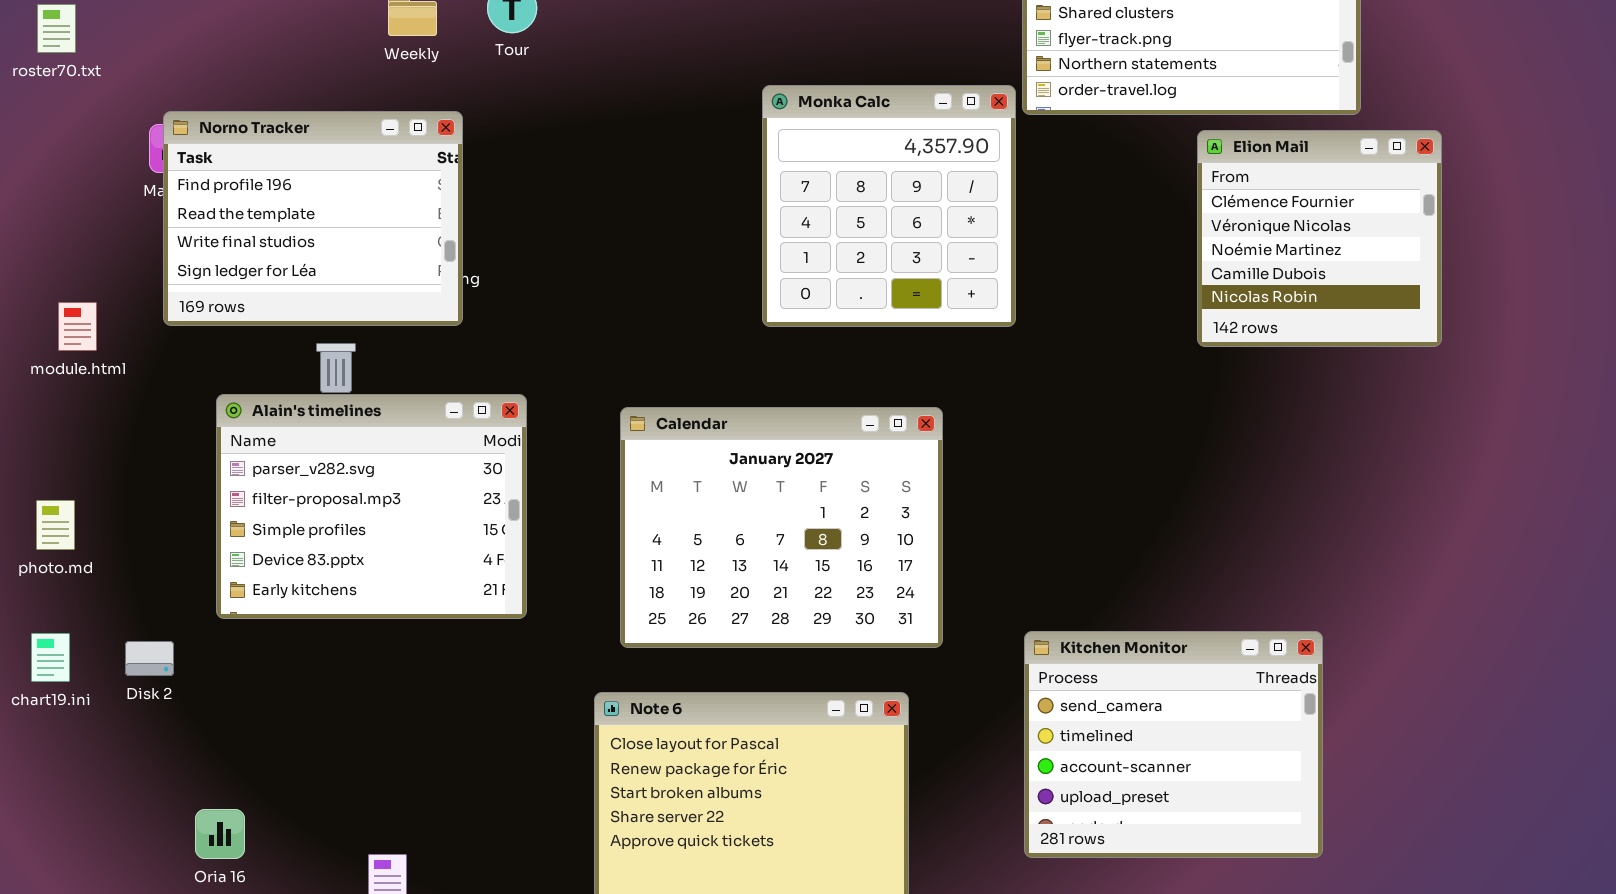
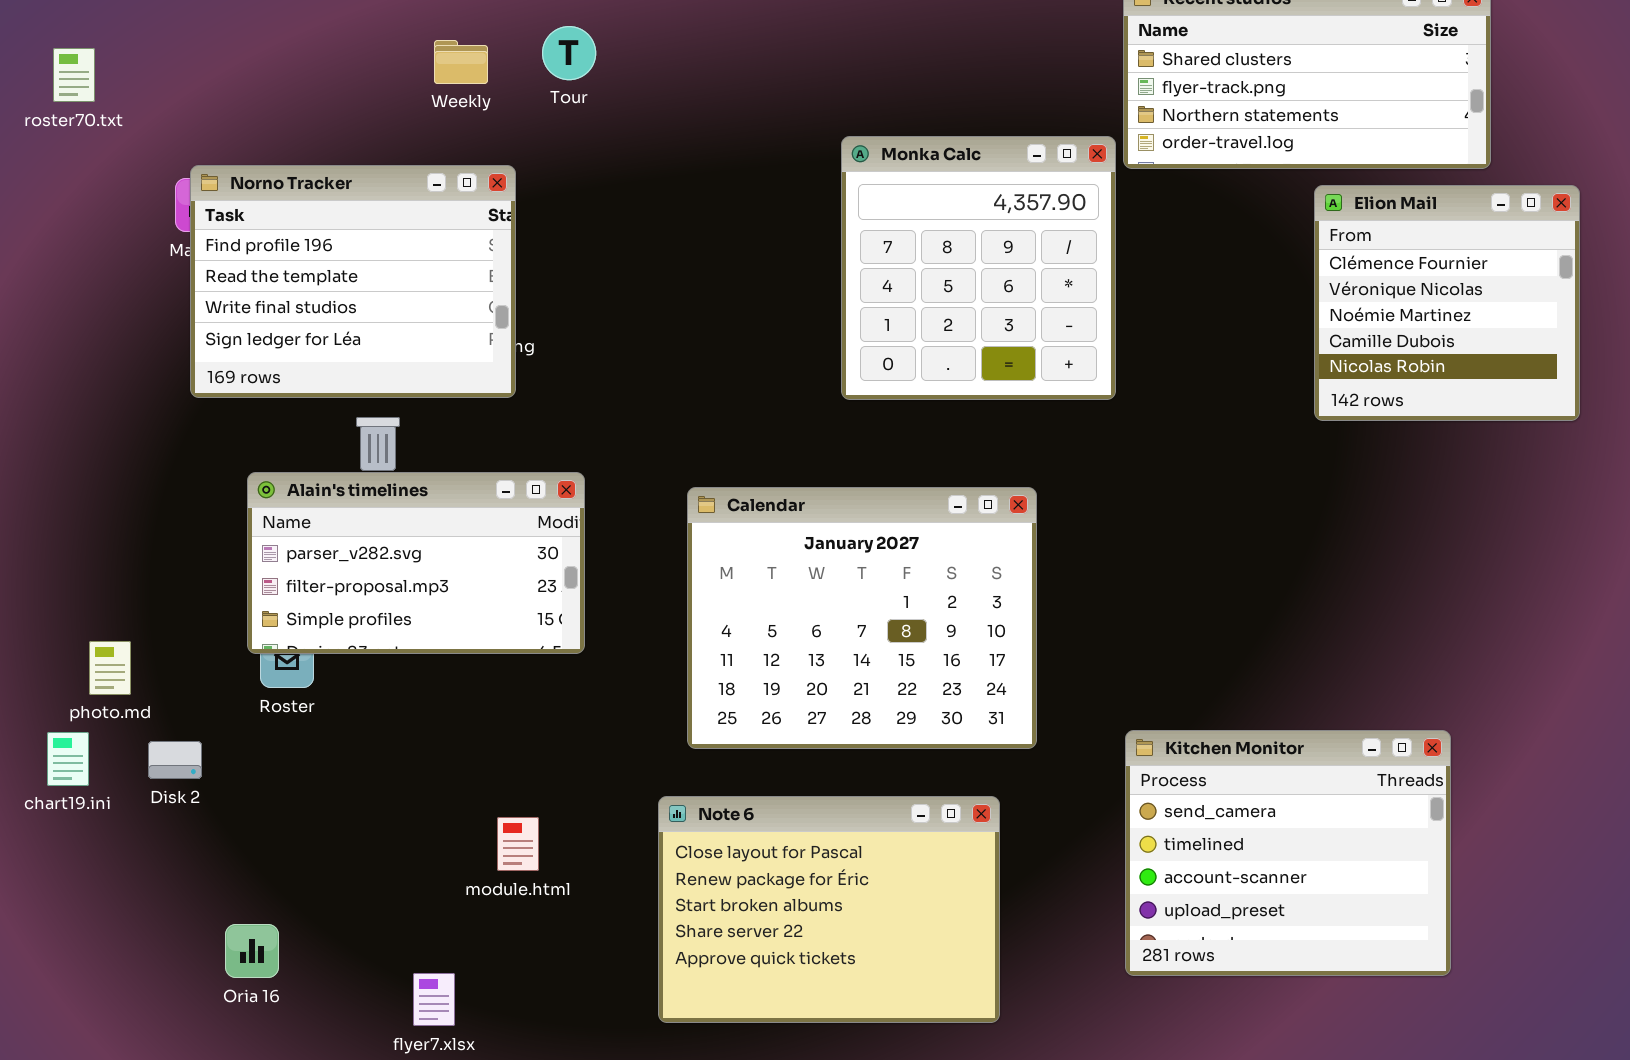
module.html: [58,302,97,351] -> [497,817,539,871], moved
Alain's timelines: [216,394,527,619] -> [247,472,585,654], resized
photo.md: [36,500,75,550] -> [89,641,131,695], moved

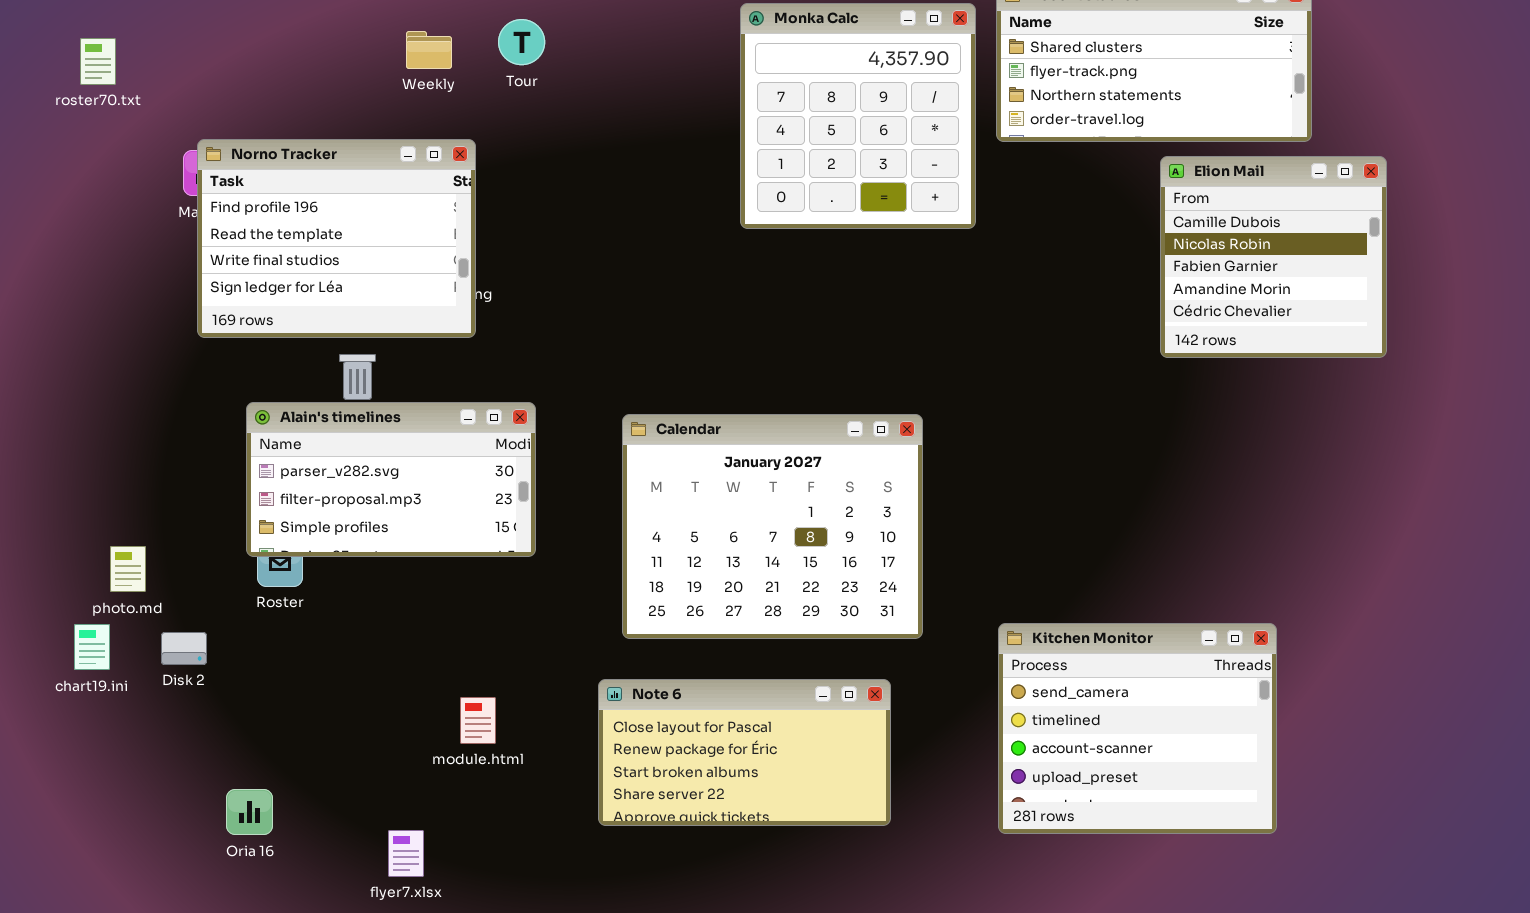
Monka Calc: [841,136,1116,400] -> [740,3,976,229], moved
Elion Mail: [1314,185,1580,421] -> [1160,156,1387,358], scrolled down 3 rows
Note 6: [658,796,1000,1023] -> [598,679,891,826], resized

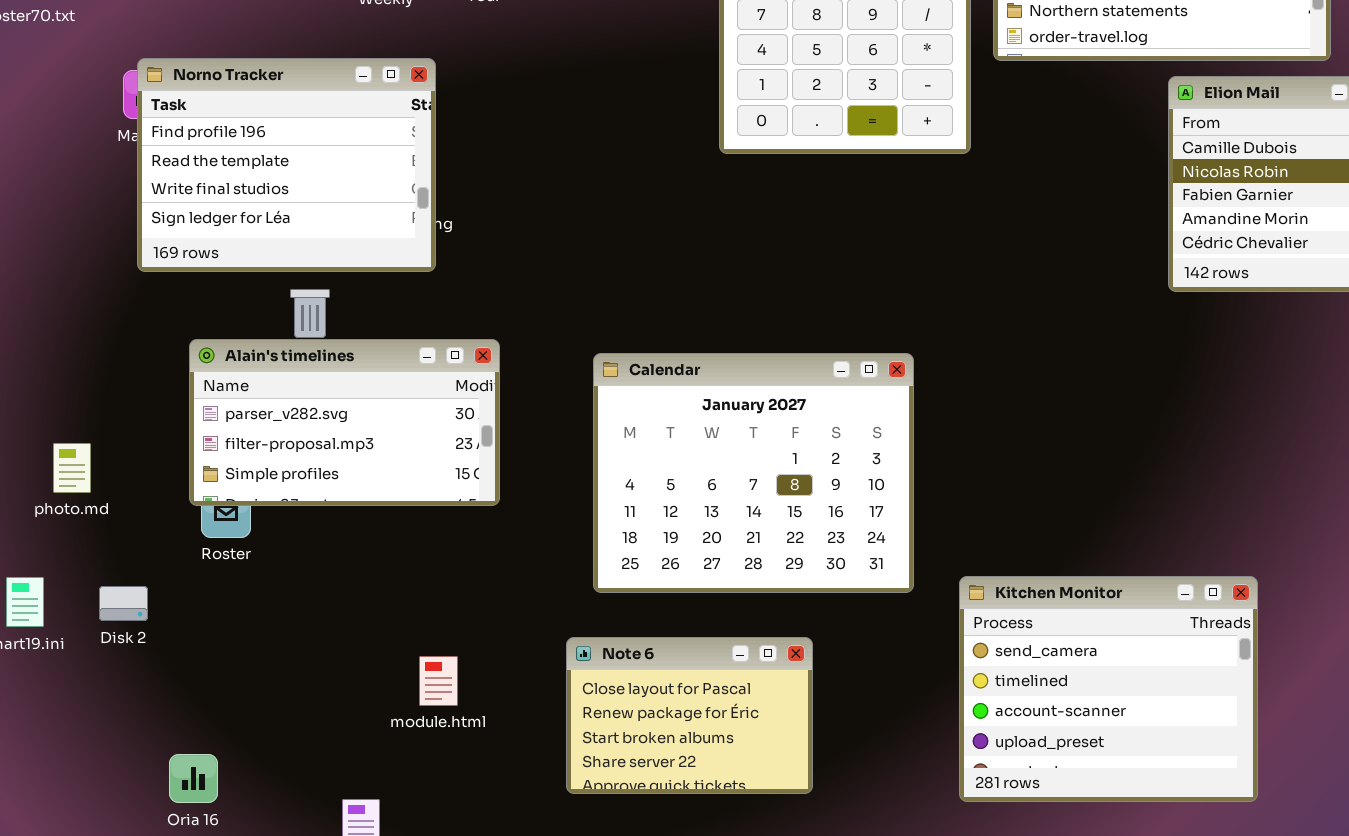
photo.md: [110,546,146,592] -> [53,443,91,493], moved
Kitchen Monitor: [998,623,1277,834] -> [959,576,1258,802], moved
Note 6: [598,679,891,826] -> [566,637,813,794], resized

